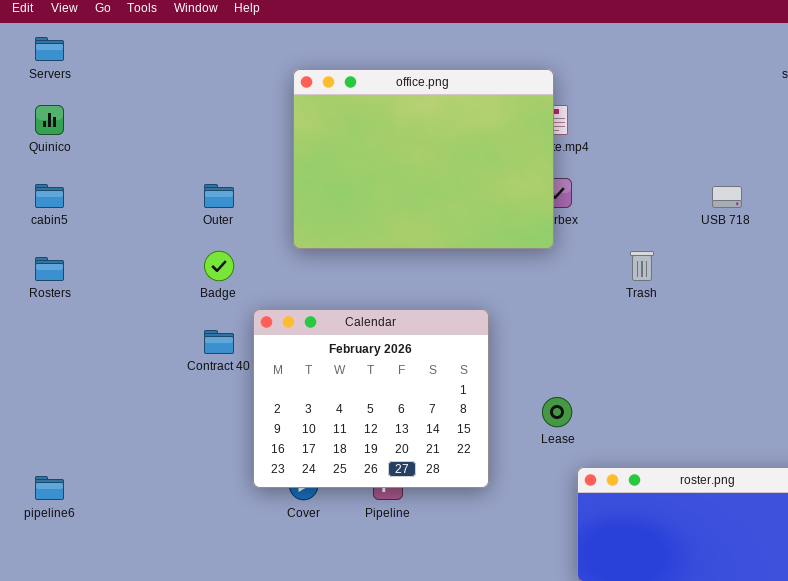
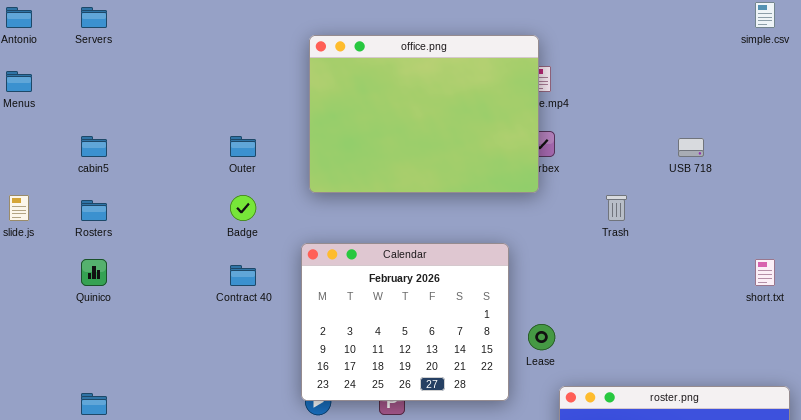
Quinico: [35,105,64,135] -> [81,259,107,286], moved
Calendar: [253,309,489,488] -> [301,243,509,401], moved

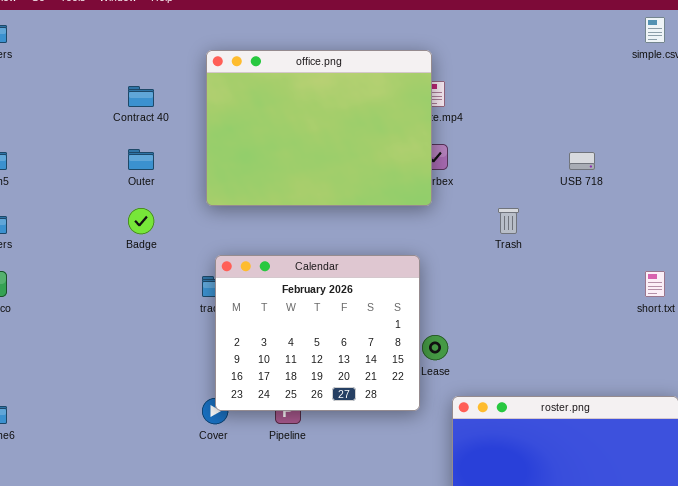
Calendar: [301,243,509,401] -> [215,255,420,411], moved
Contract 40: [230,265,256,286] -> [128,86,154,107], moved

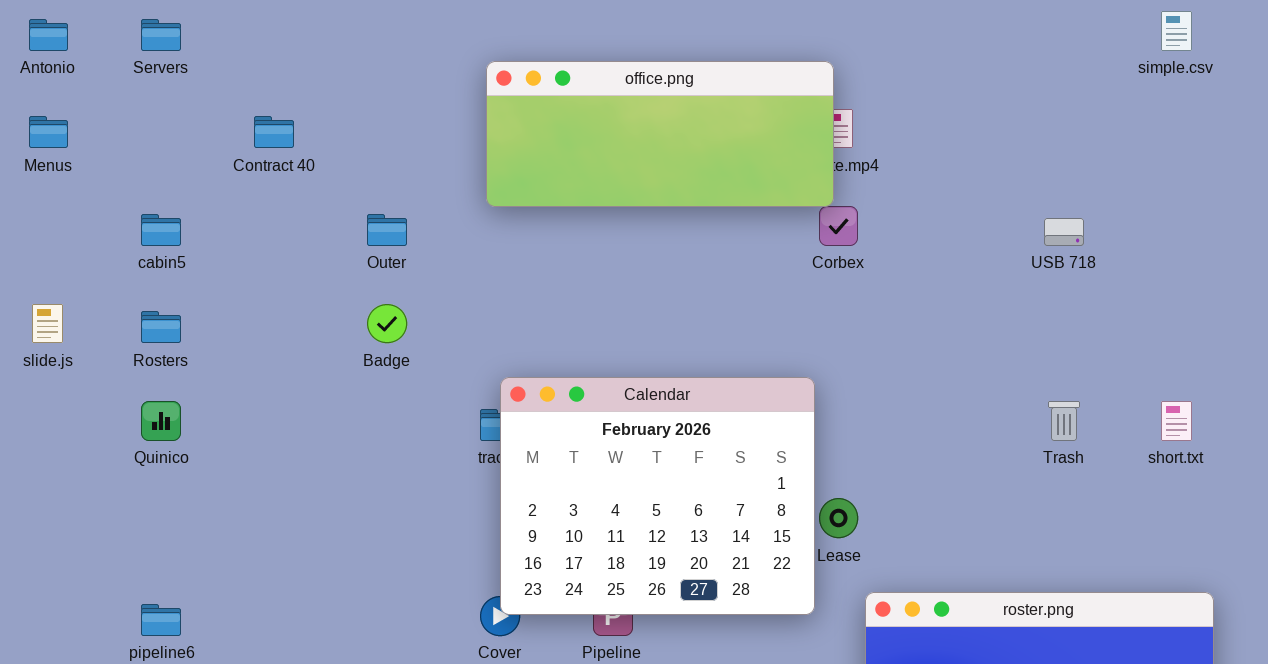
office.png: [206,50,432,206] -> [486,61,834,207], resized
Contract 40: [128,86,154,107] -> [254,116,294,148], moved
Trash: [498,208,519,234] -> [1048,401,1080,441], moved

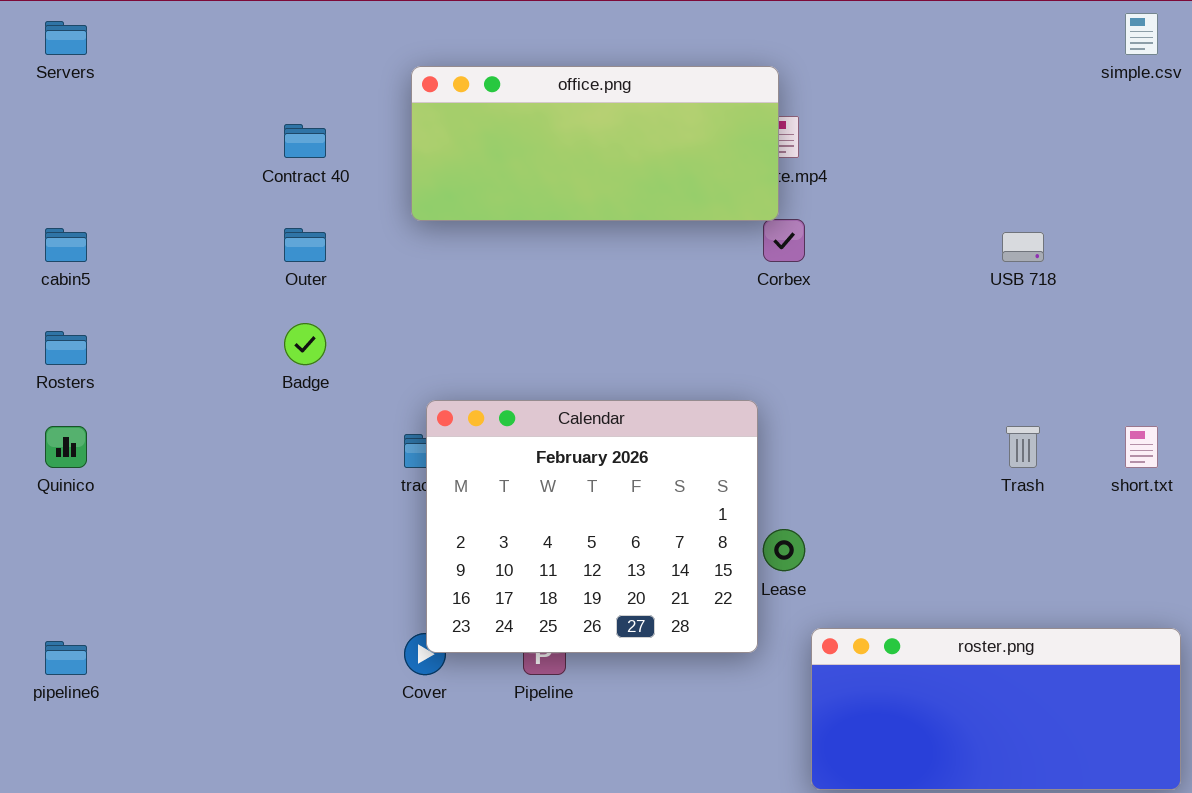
Contract 40: [254,116,294,148] -> [284,124,326,158], moved

